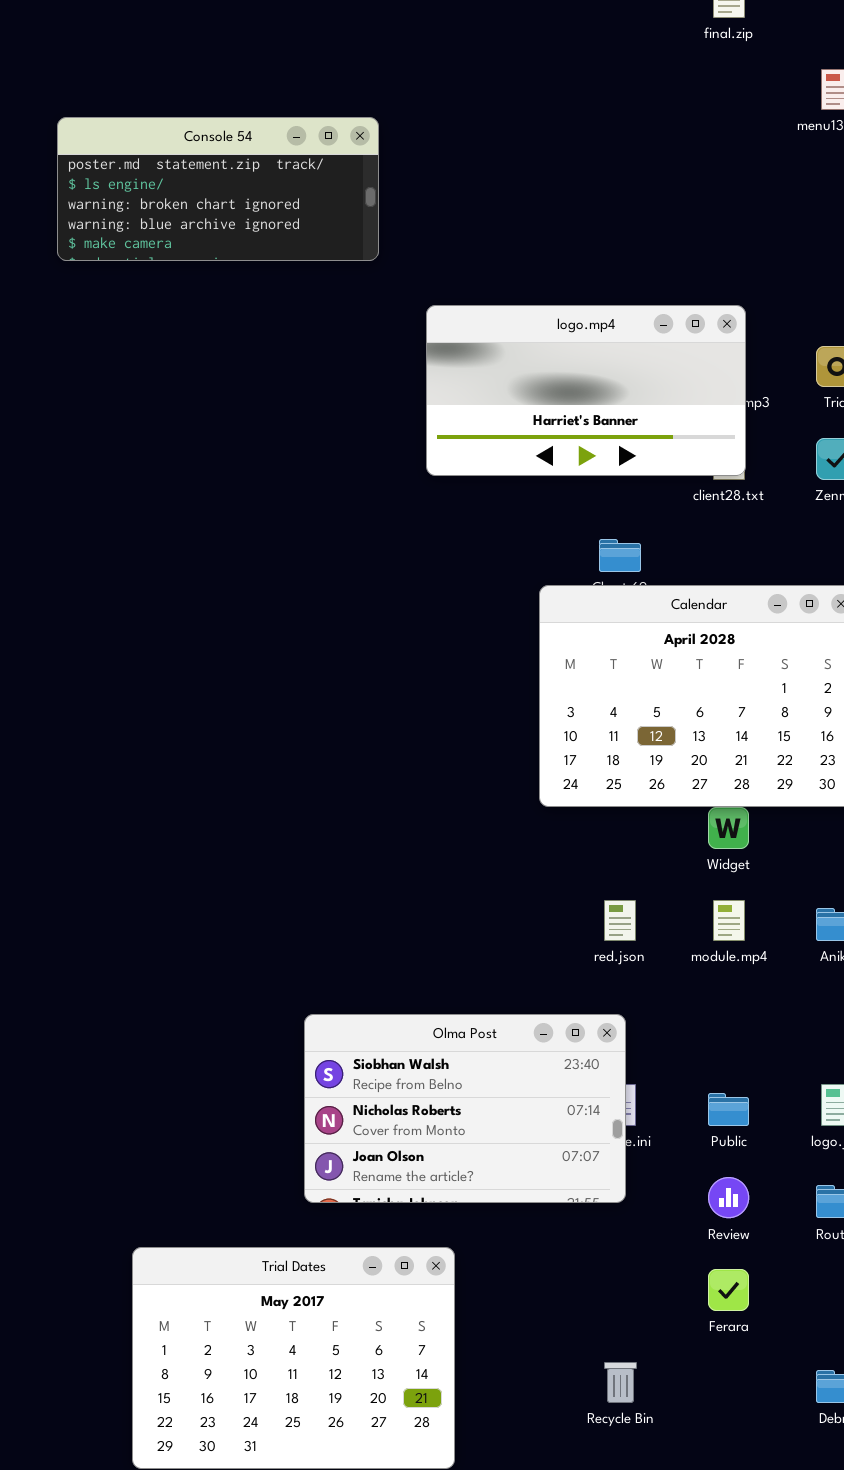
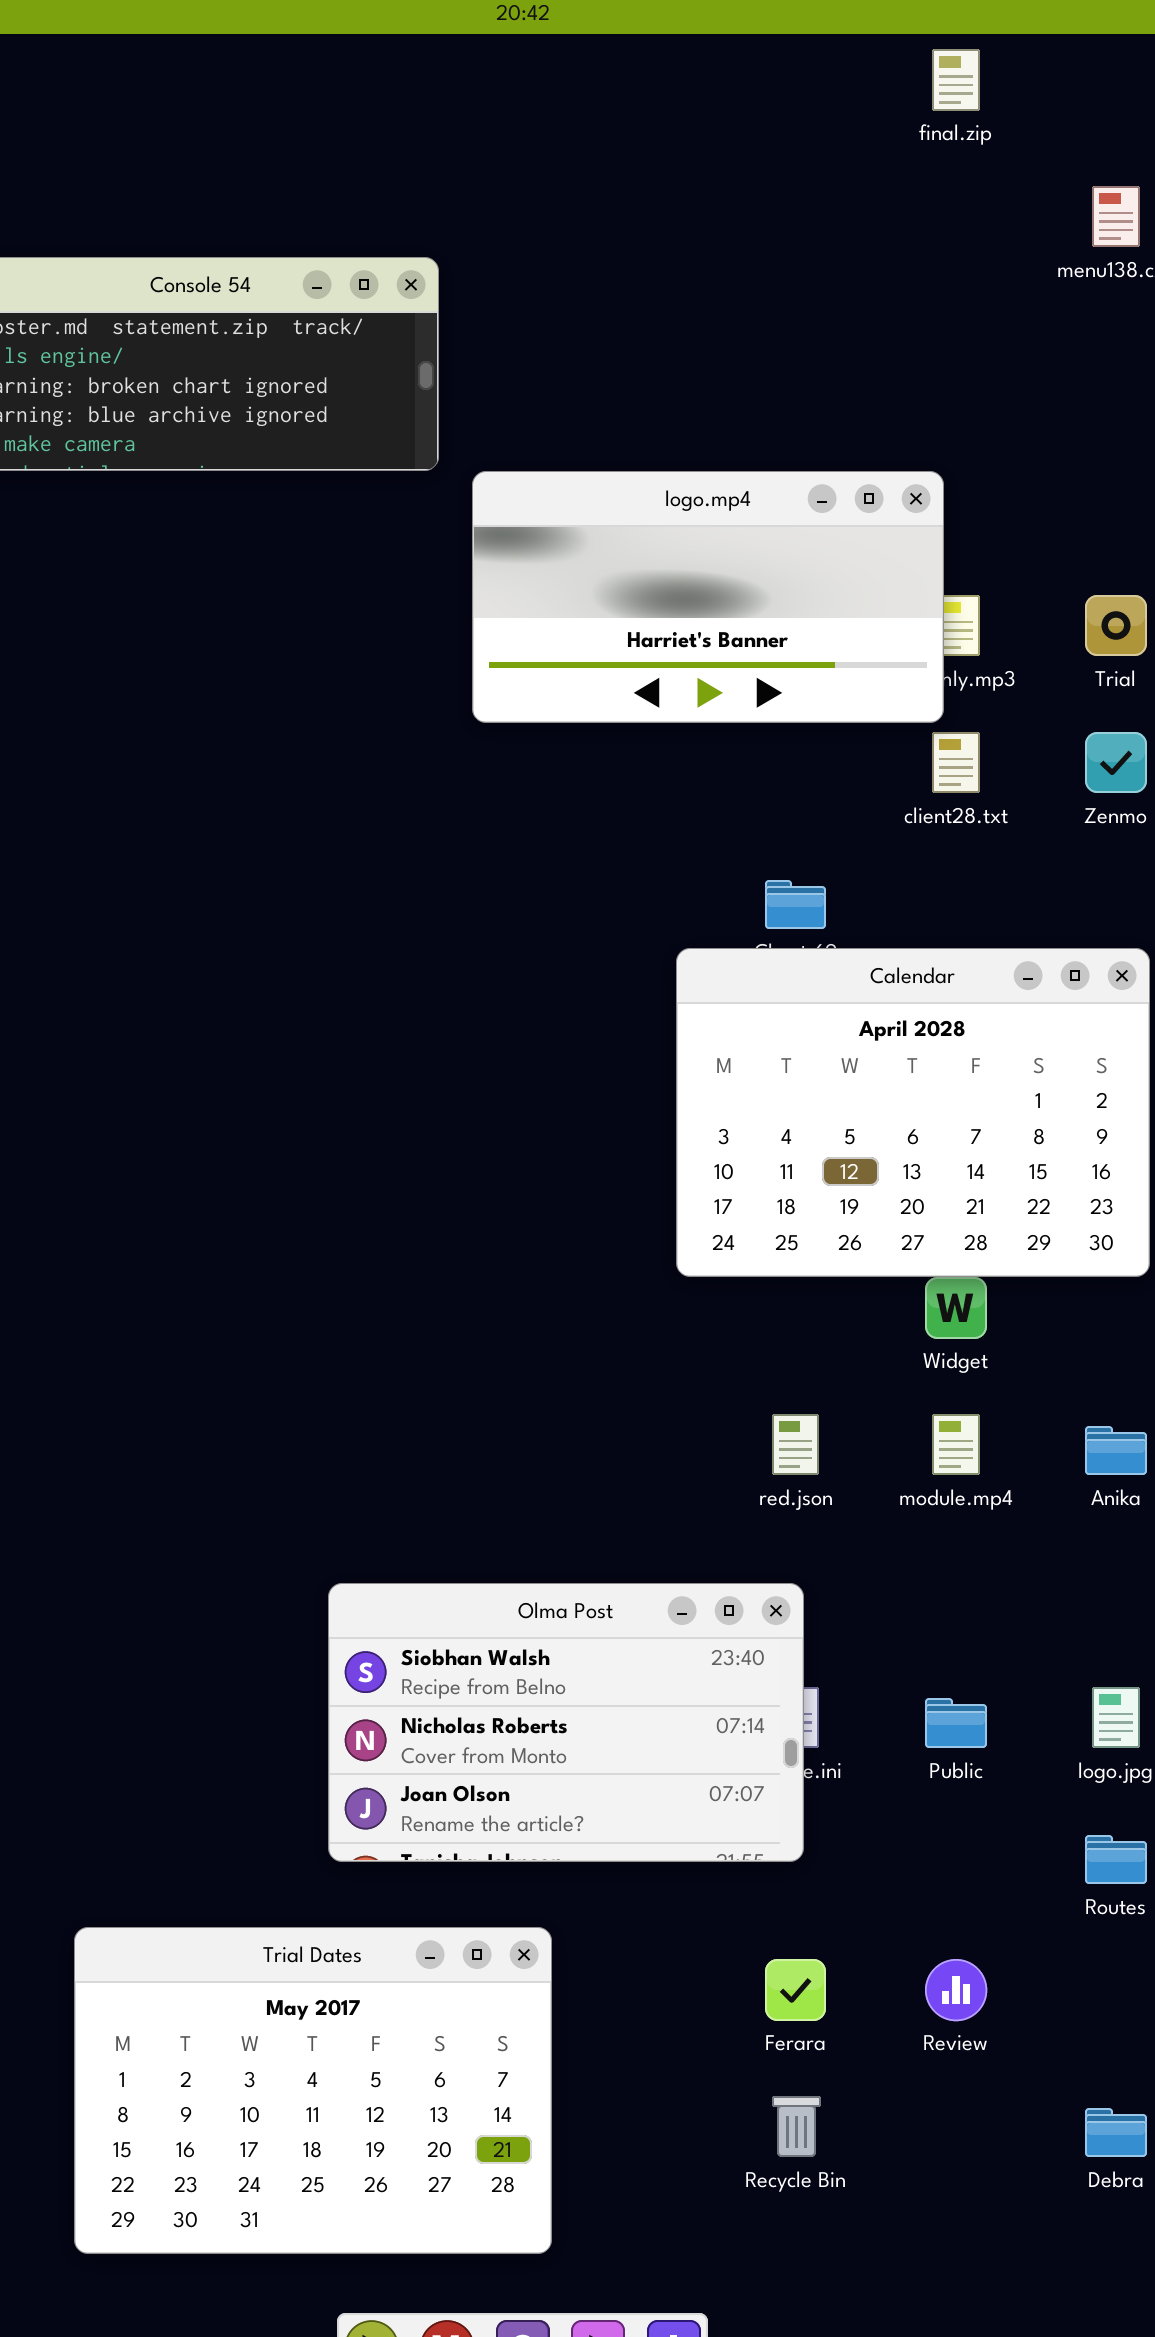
logo.mp4: [426,305,746,476] -> [472,471,944,723], moved
Review: [708,1177,749,1218] -> [925,1959,987,2021], moved
Ferara: [708,1269,749,1311] -> [765,1959,826,2021], moved

